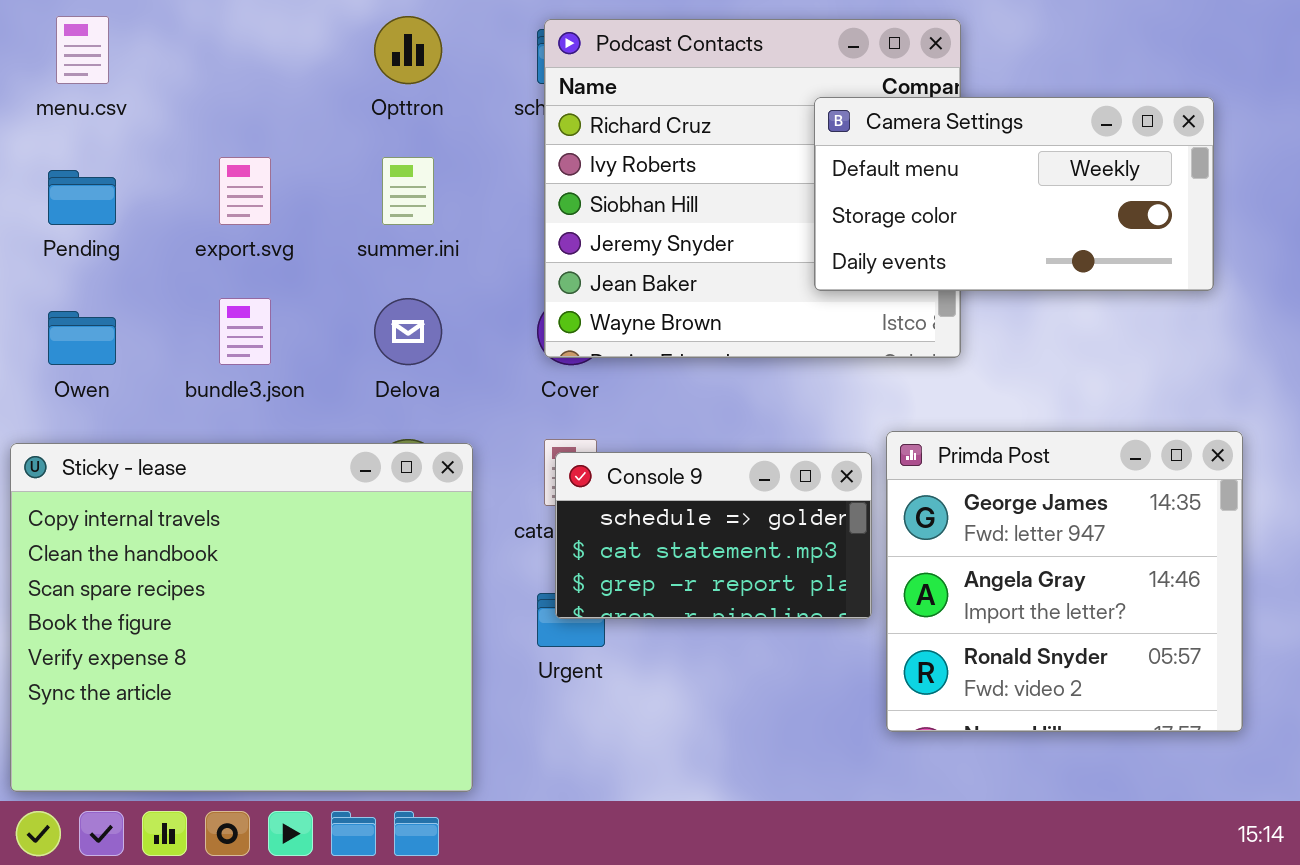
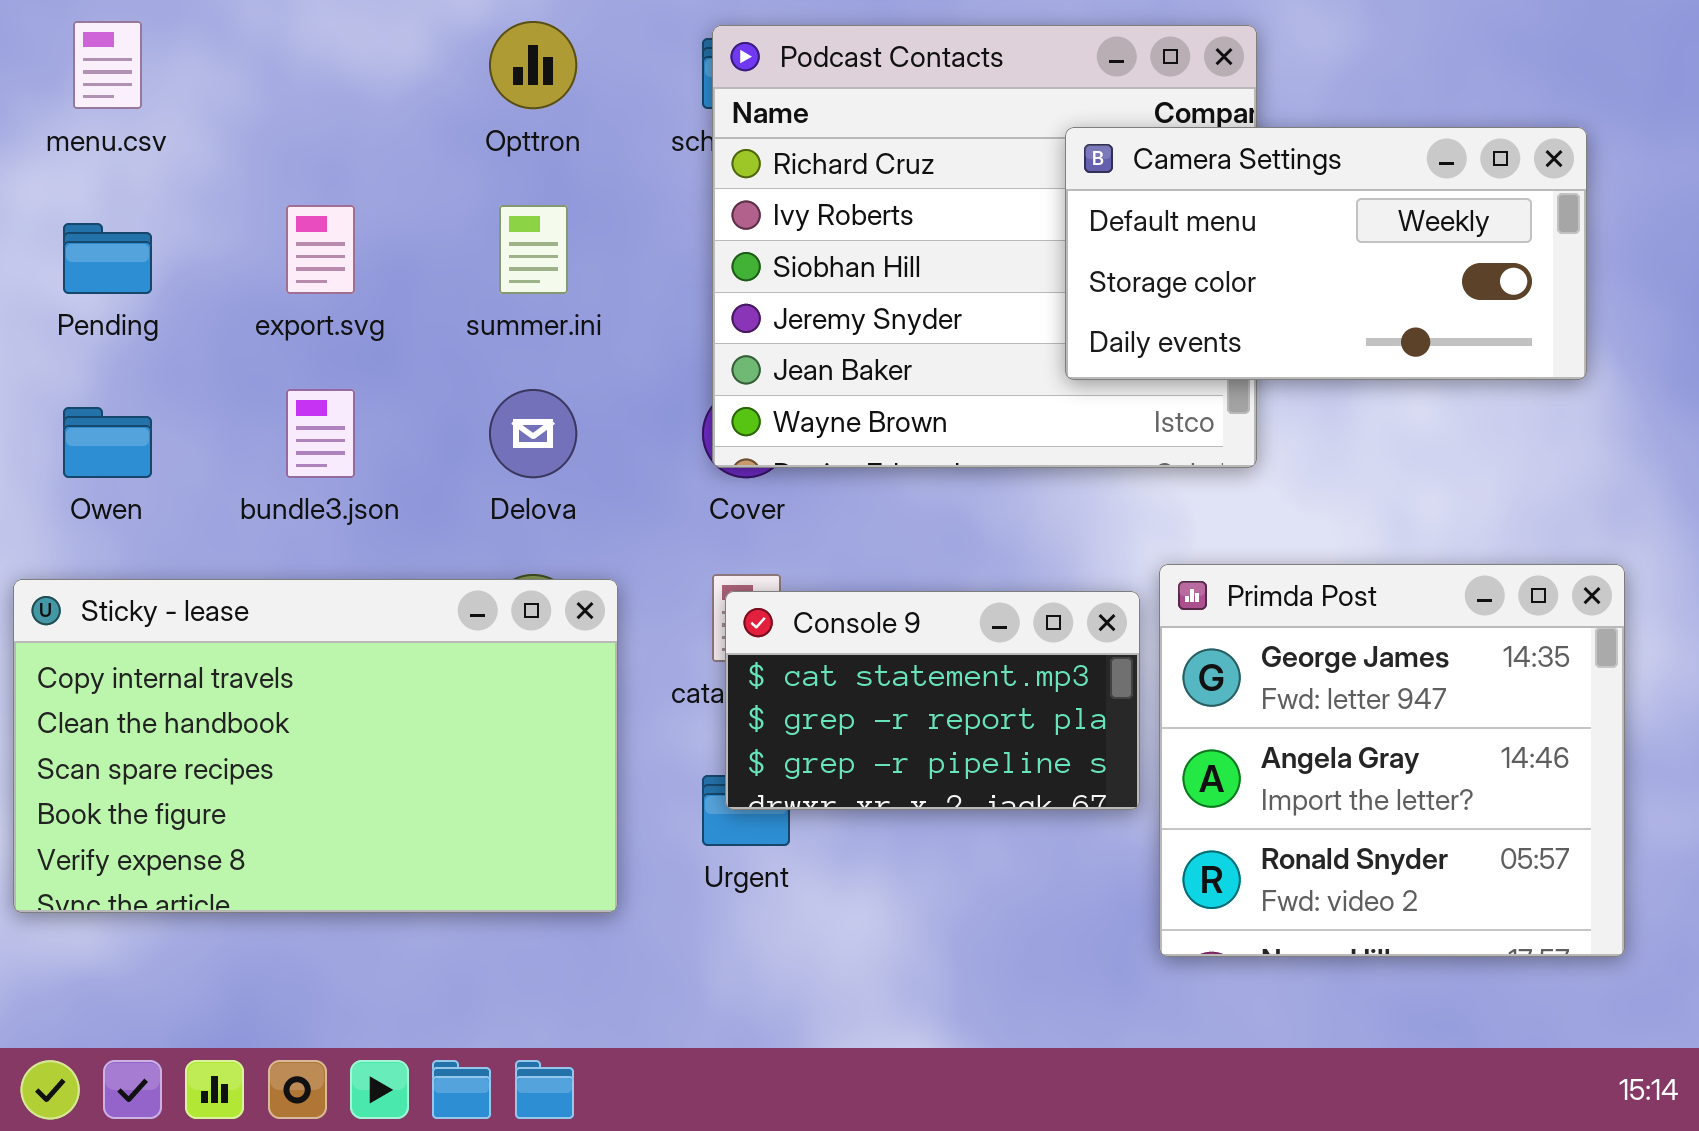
Sticky - lease: [10,443,473,792] -> [13,579,618,913], resized
Console 9: [555,452,872,619] -> [725,591,1140,810], scrolled down 1 row

